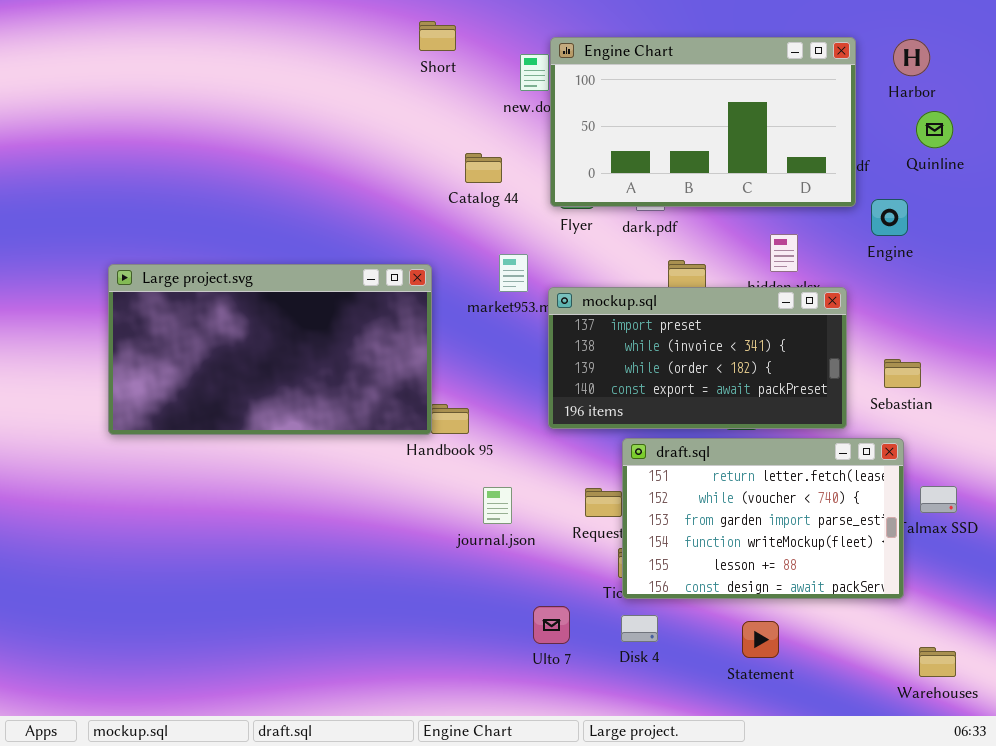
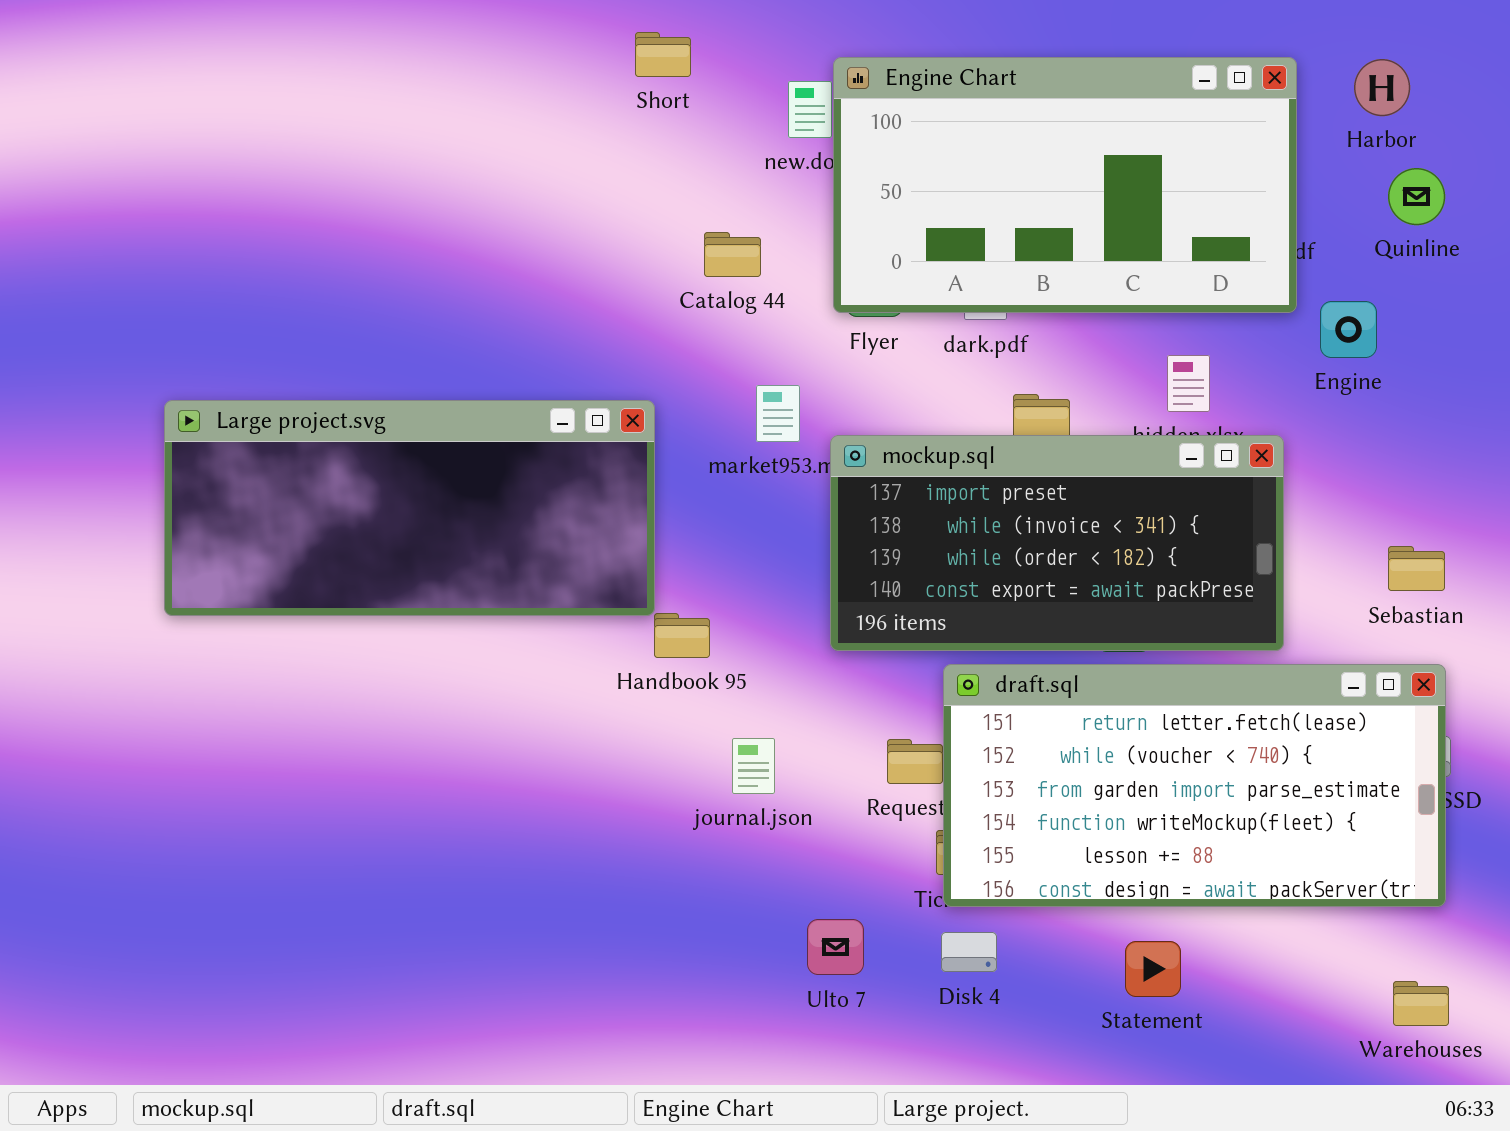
Large project.svg: [108,264,432,435] -> [164,400,655,616], resized
Sebastian: [884,359,921,388] -> [1388,546,1445,591], moved
draft.sql: [622,438,904,599] -> [943,664,1446,907], resized

